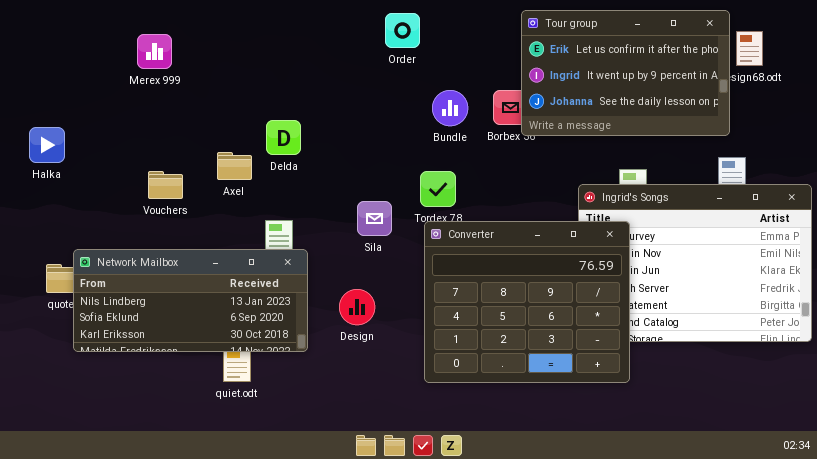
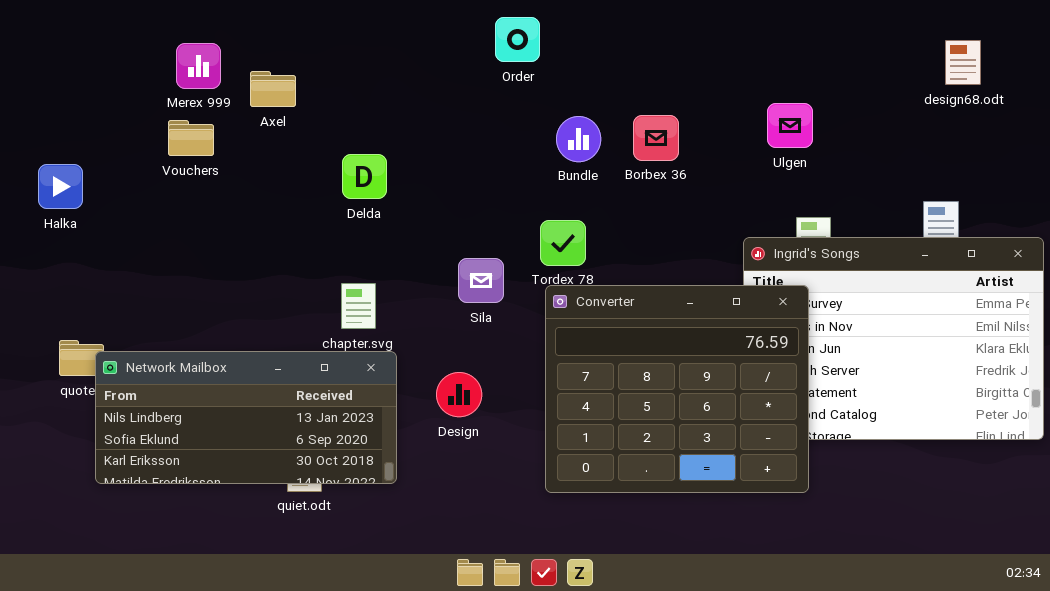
Tour group: [521,10,730,136] -> none, closed
Axel: [217,152,252,180] -> [250,71,296,107], moved
Vouchers: [148,171,183,199] -> [168,120,214,156], moved
Network Mailbox: [73,249,308,352] -> [95,351,397,484], moved

